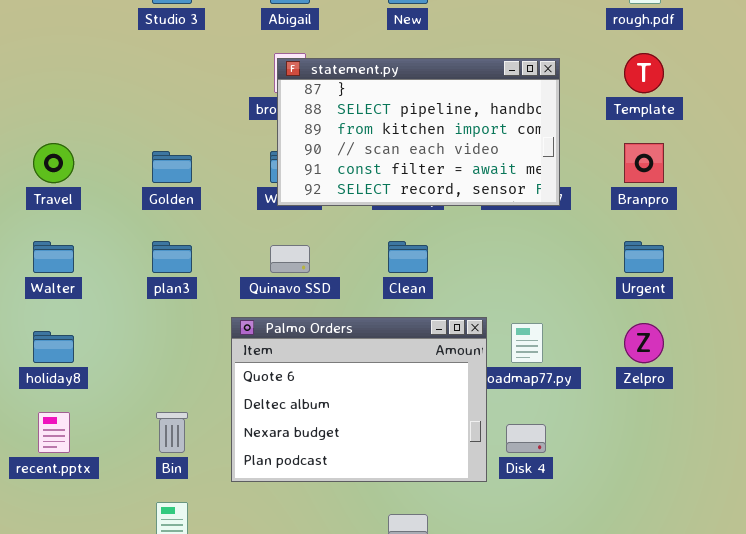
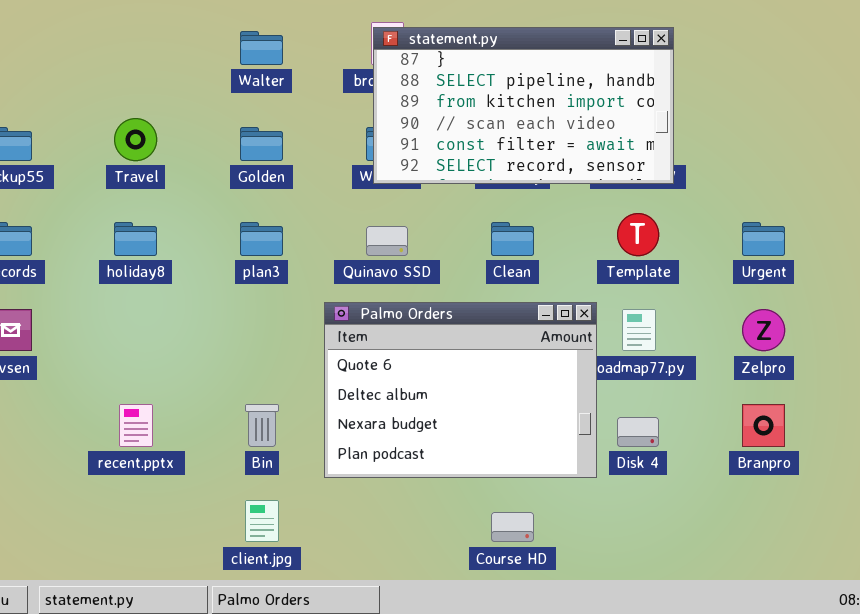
Template: [624,53,664,93] -> [617,213,659,256], moved
Branpro: [624,143,664,183] -> [742,404,785,447], moved
Walter: [33,241,74,273] -> [240,31,283,65], moved
holiday8: [33,331,74,363] -> [114,222,157,256], moved

